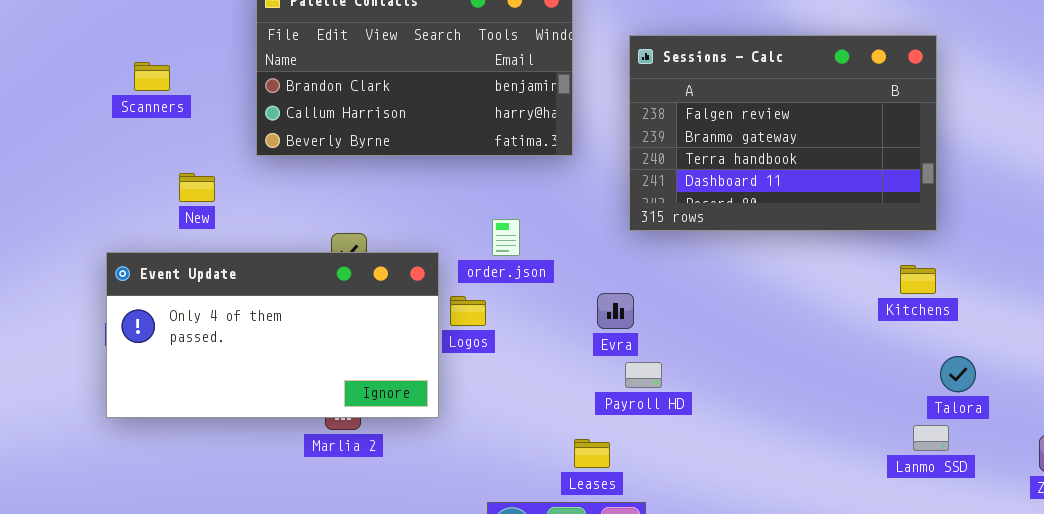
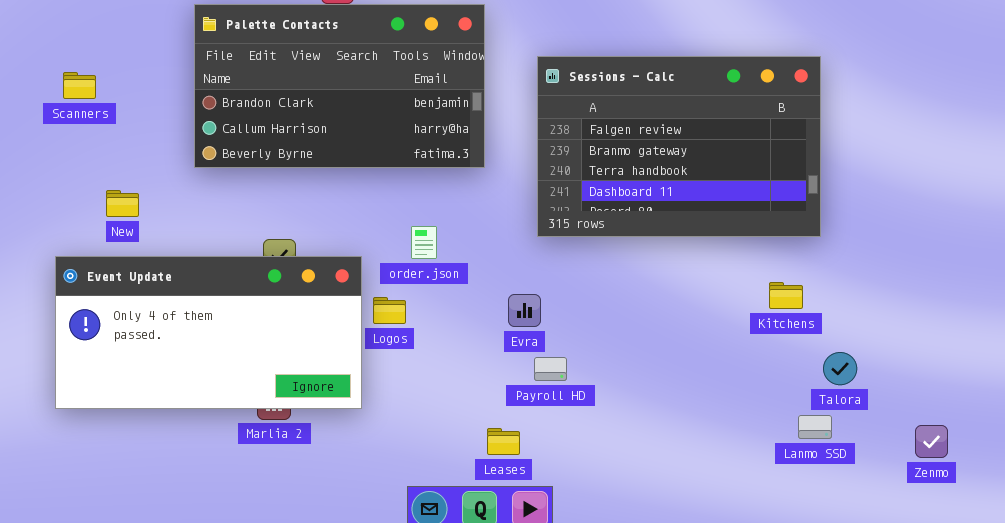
Scanners: [134,62,170,91] -> [63,72,96,99], moved
New: [179,173,215,202] -> [106,190,139,217], moved
Kitchens: [900,265,936,294] -> [769,282,803,309], moved

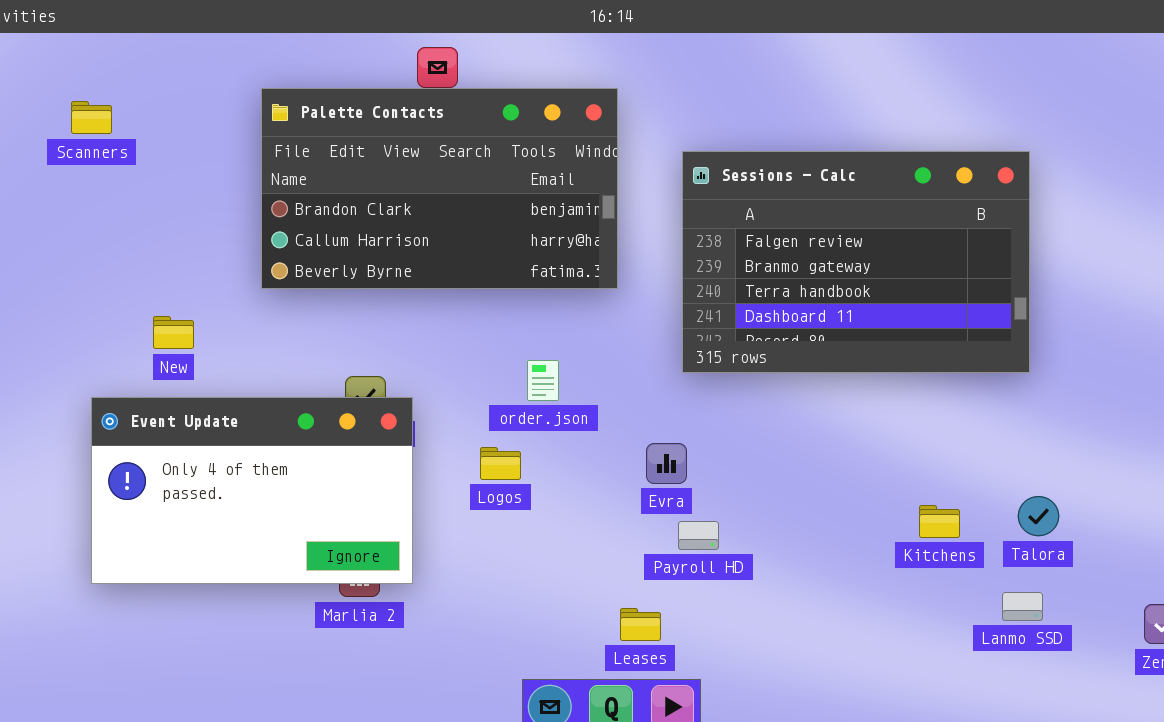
Scanners: [63,72,96,99] -> [71,101,112,134], moved
Event Update: [55,256,362,409] -> [91,397,413,584], resized
Kitchens: [769,282,803,309] -> [919,505,960,538], moved
Talora: [823,352,857,385] -> [1018,496,1059,536], moved

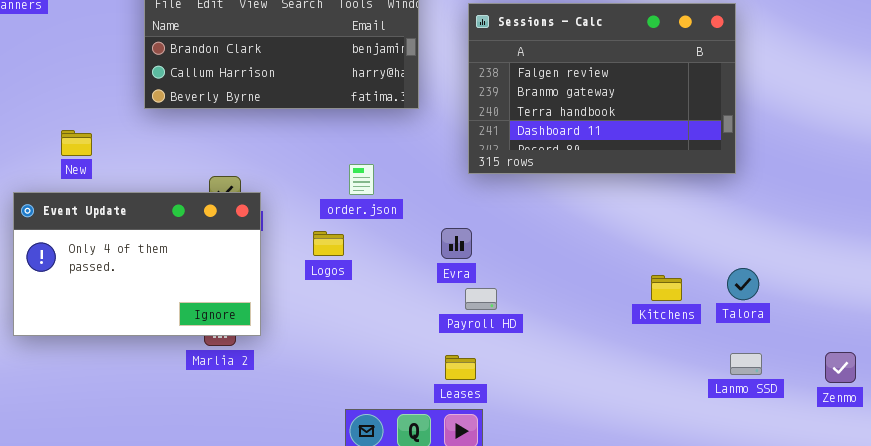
Lanmo SSD: [1002,592,1043,621] -> [730,353,762,375], moved
Leases: [620,608,661,641] -> [445,355,476,380], moved

